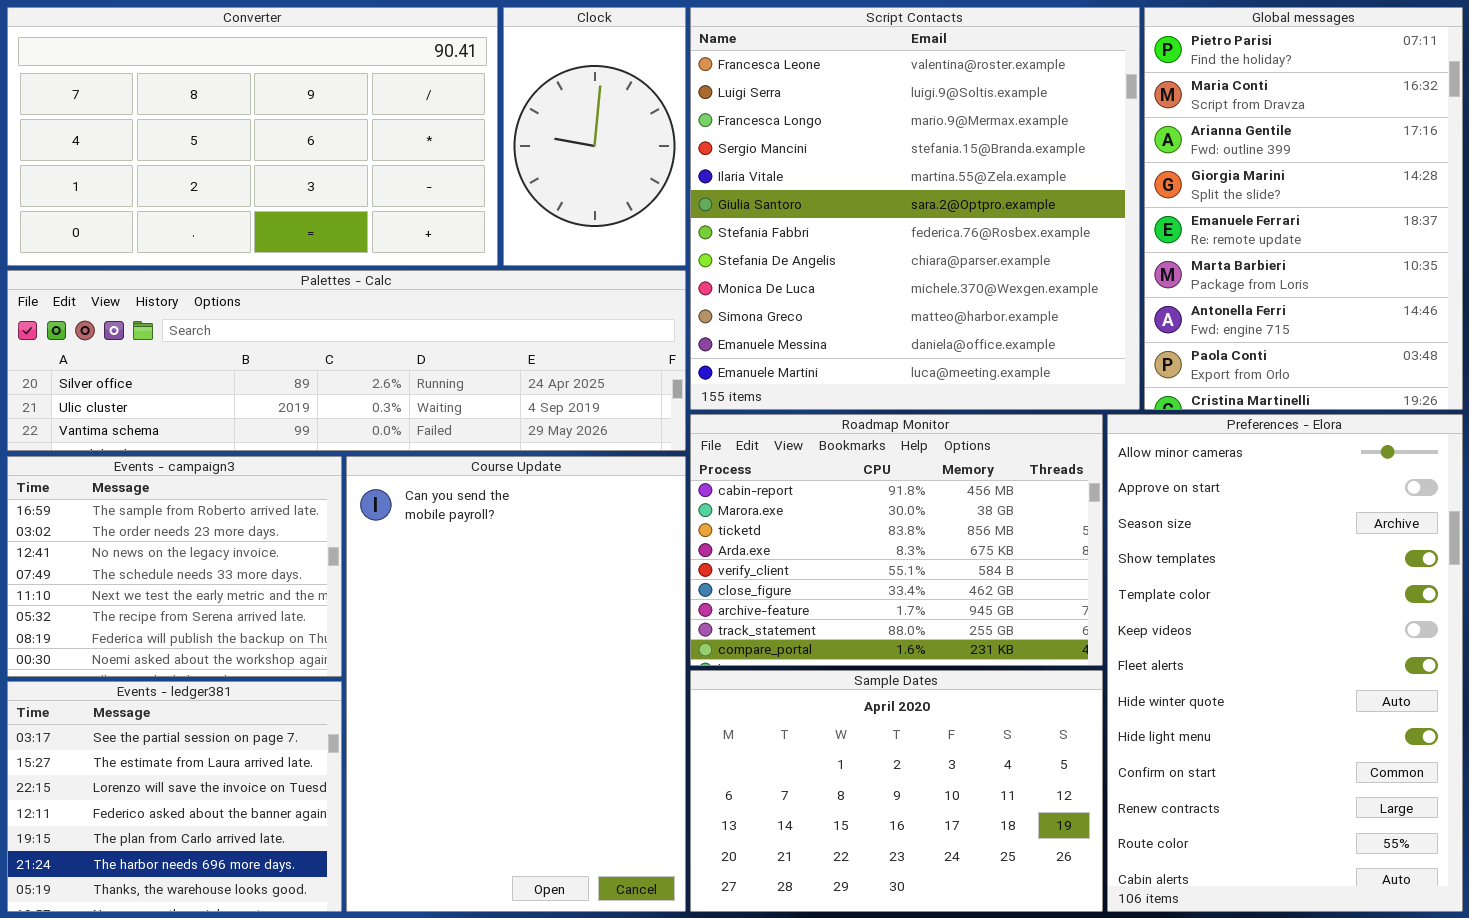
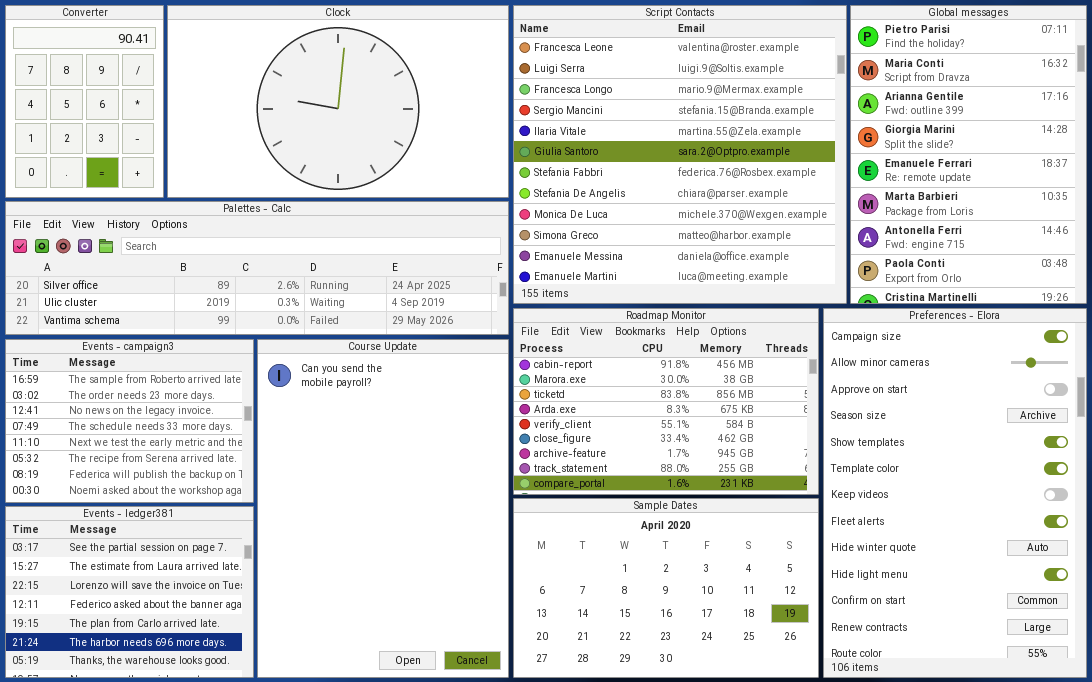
Converter: [7,7,498,266] -> [5,5,164,198], resized
Clock: [503,7,686,266] -> [167,5,509,198], resized
Preferences - Elora: [1107,414,1463,912] -> [823,308,1087,678], scrolled up 1 row

